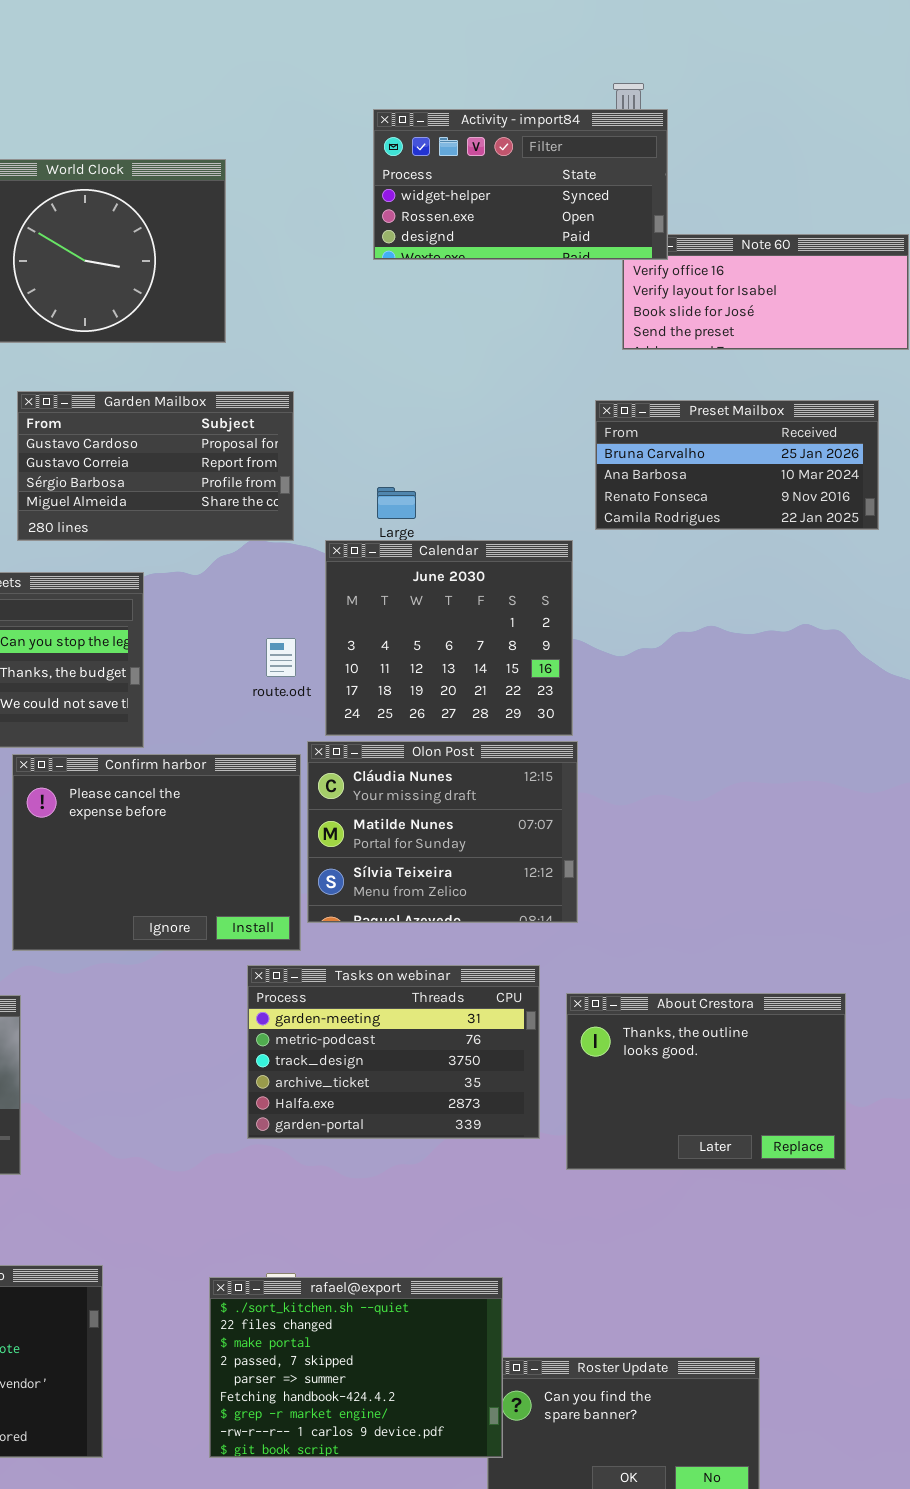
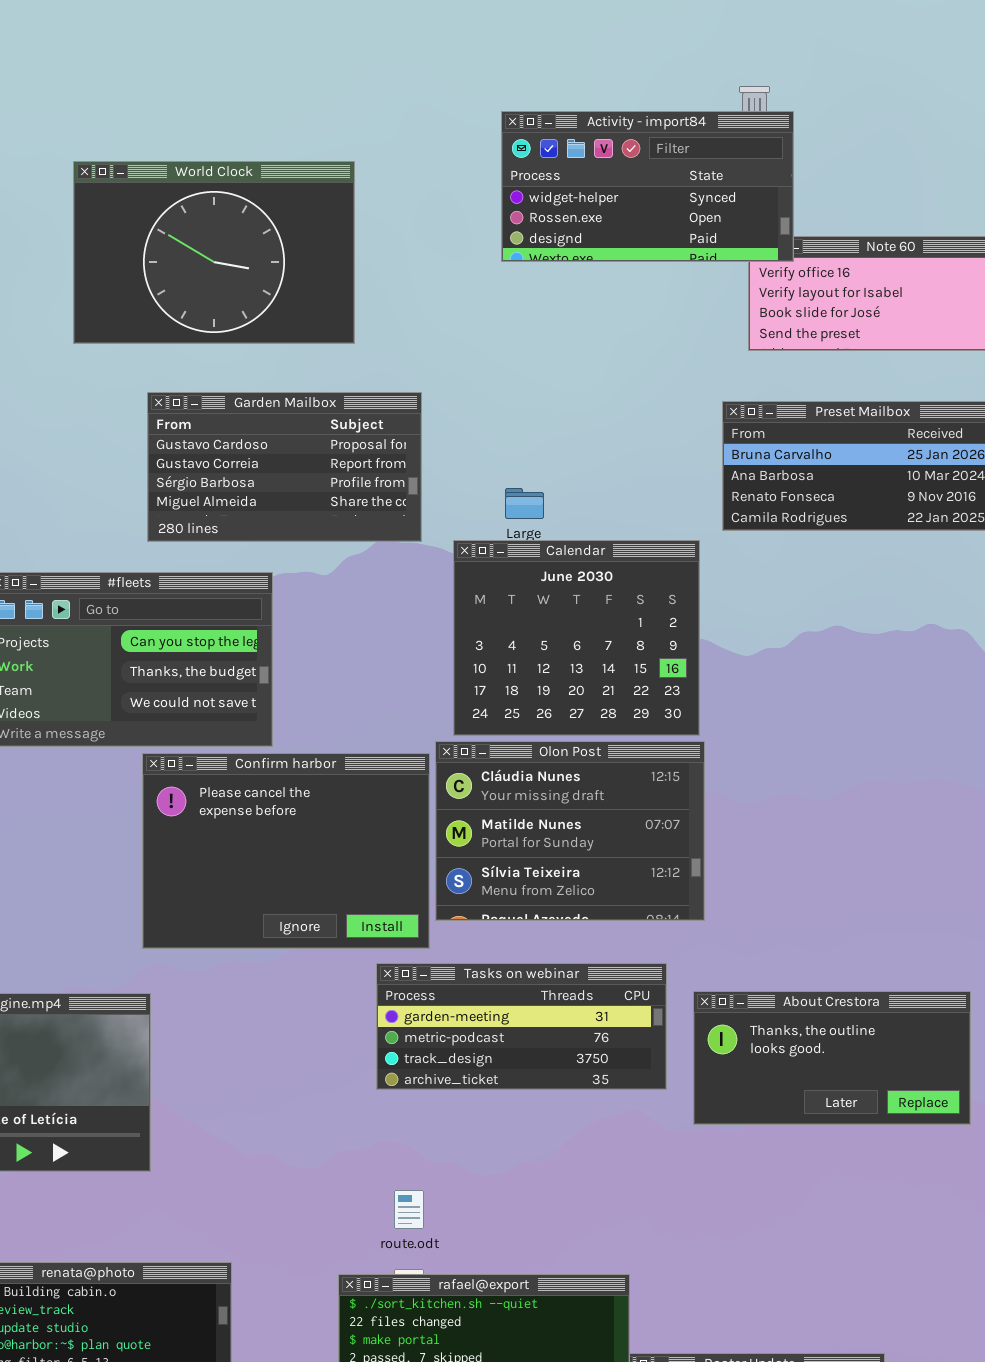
route.odt: [266,638,296,677] -> [394,1190,424,1229], moved
Tasks on webinar: [247,965,540,1139] -> [376,963,667,1090], resized
About Crestora: [566,993,846,1170] -> [693,991,971,1125], resized

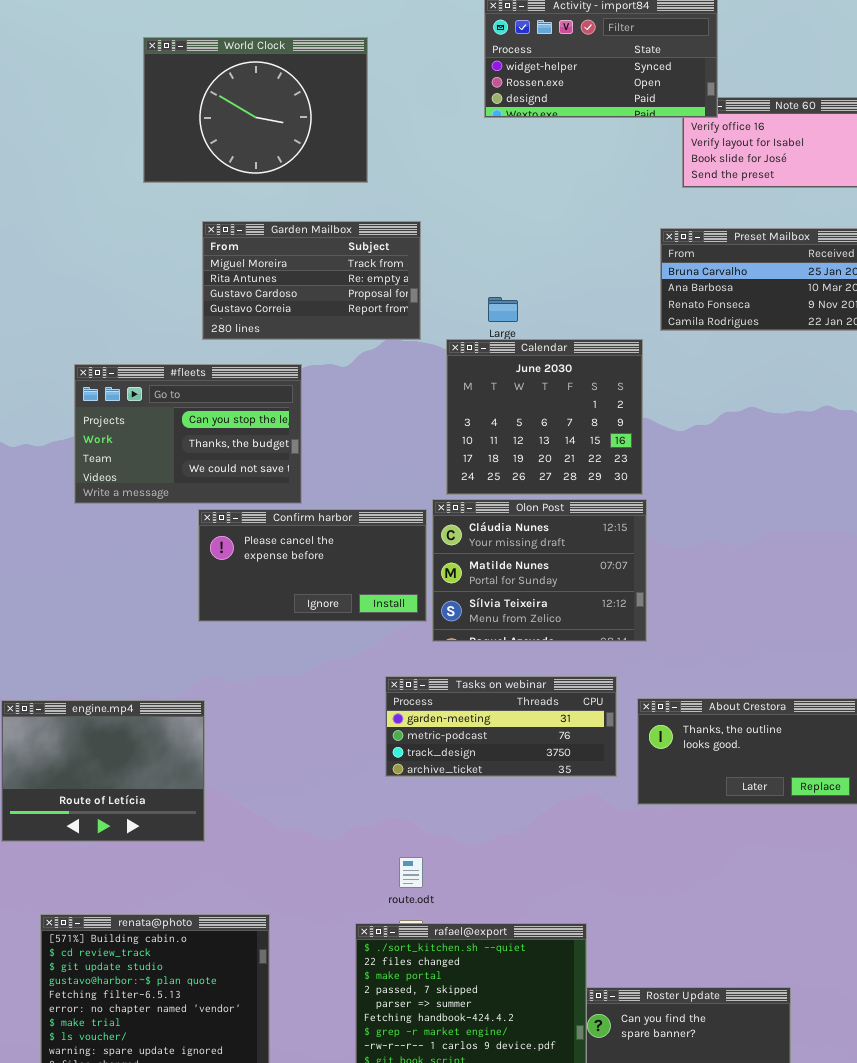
Garden Mailbox: [147,392,422,542] -> [202,221,421,340], scrolled up 2 rows
Confirm harbor: [142,753,430,949] -> [198,509,427,622], resized

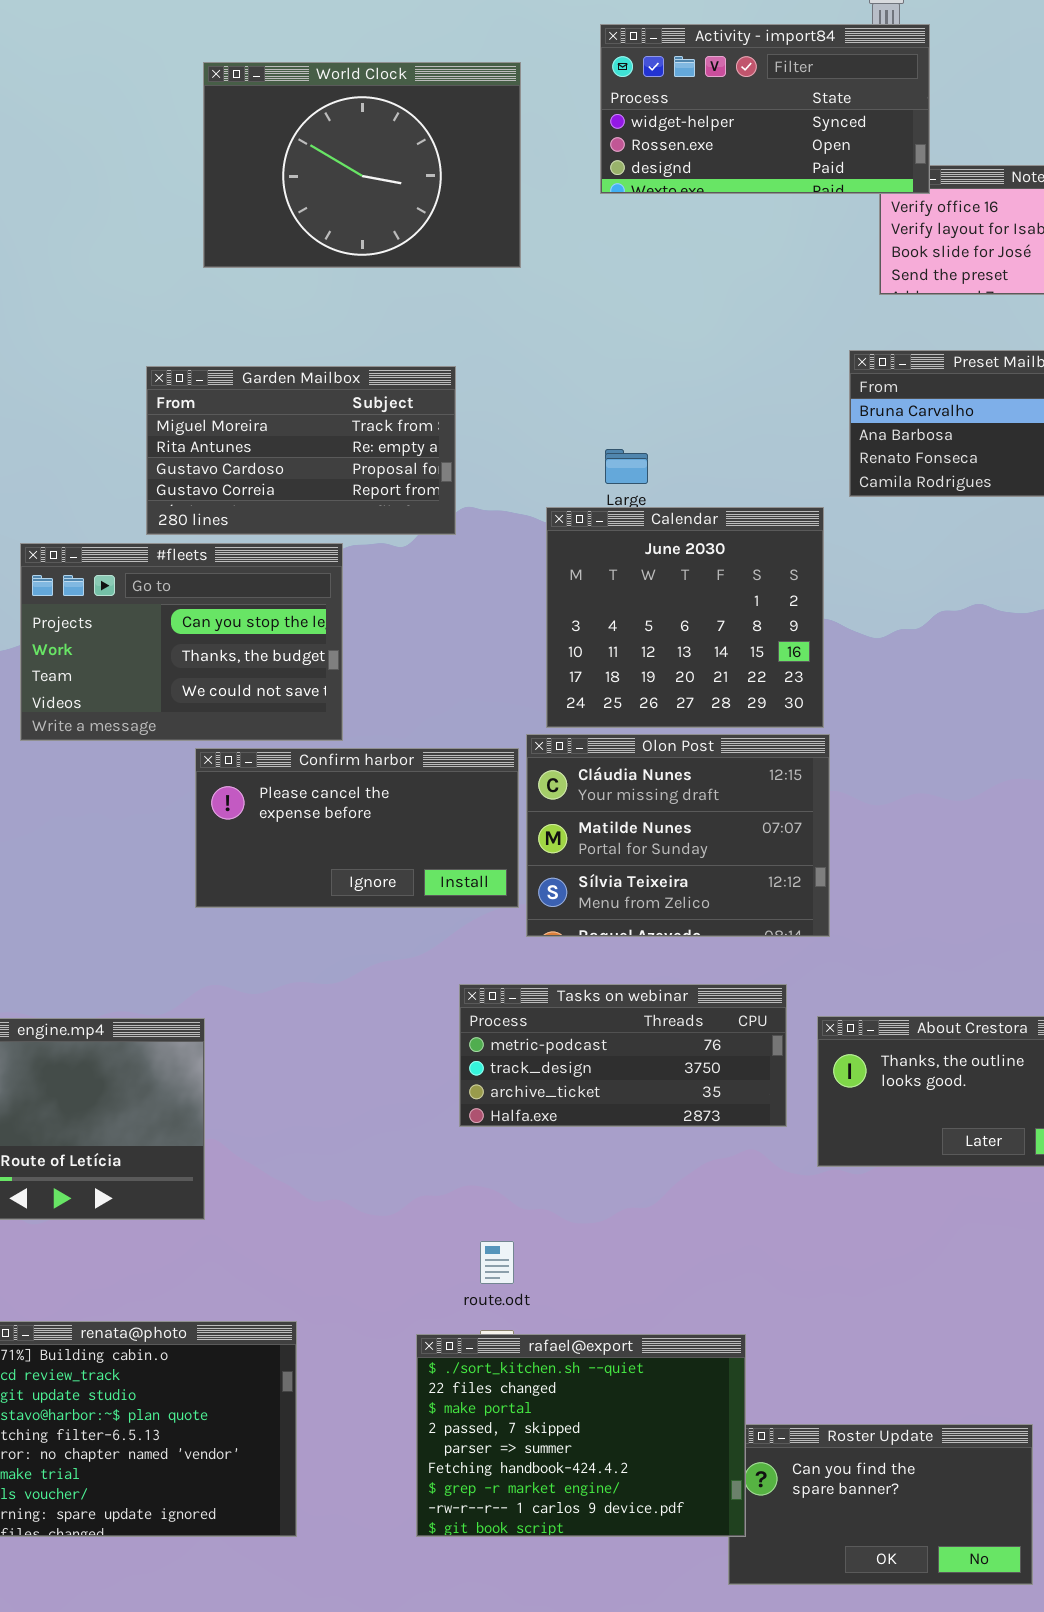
World Clock: [143,37,368,183] -> [203,62,521,268], moved
Garden Mailbox: [202,221,421,340] -> [146,366,456,535], moved
Tasks on webinar: [385,676,617,777] -> [459,984,787,1127], scrolled down 1 row

